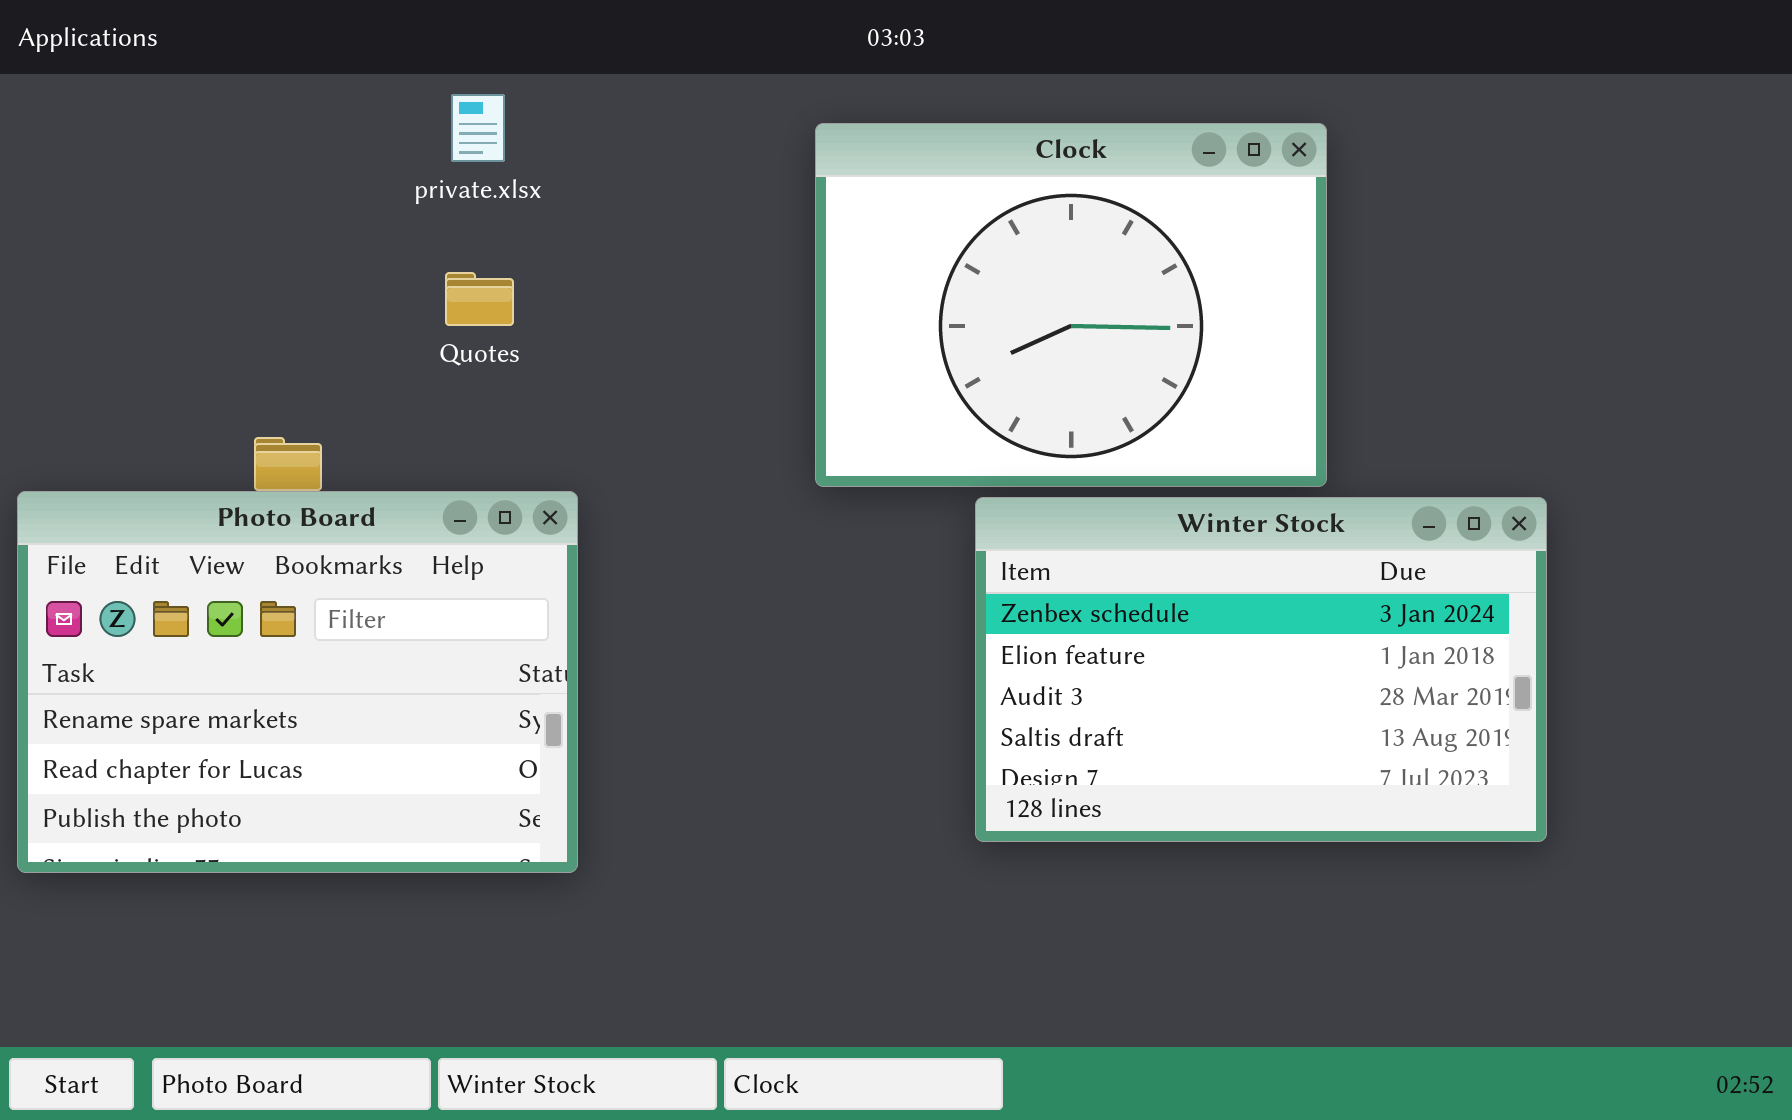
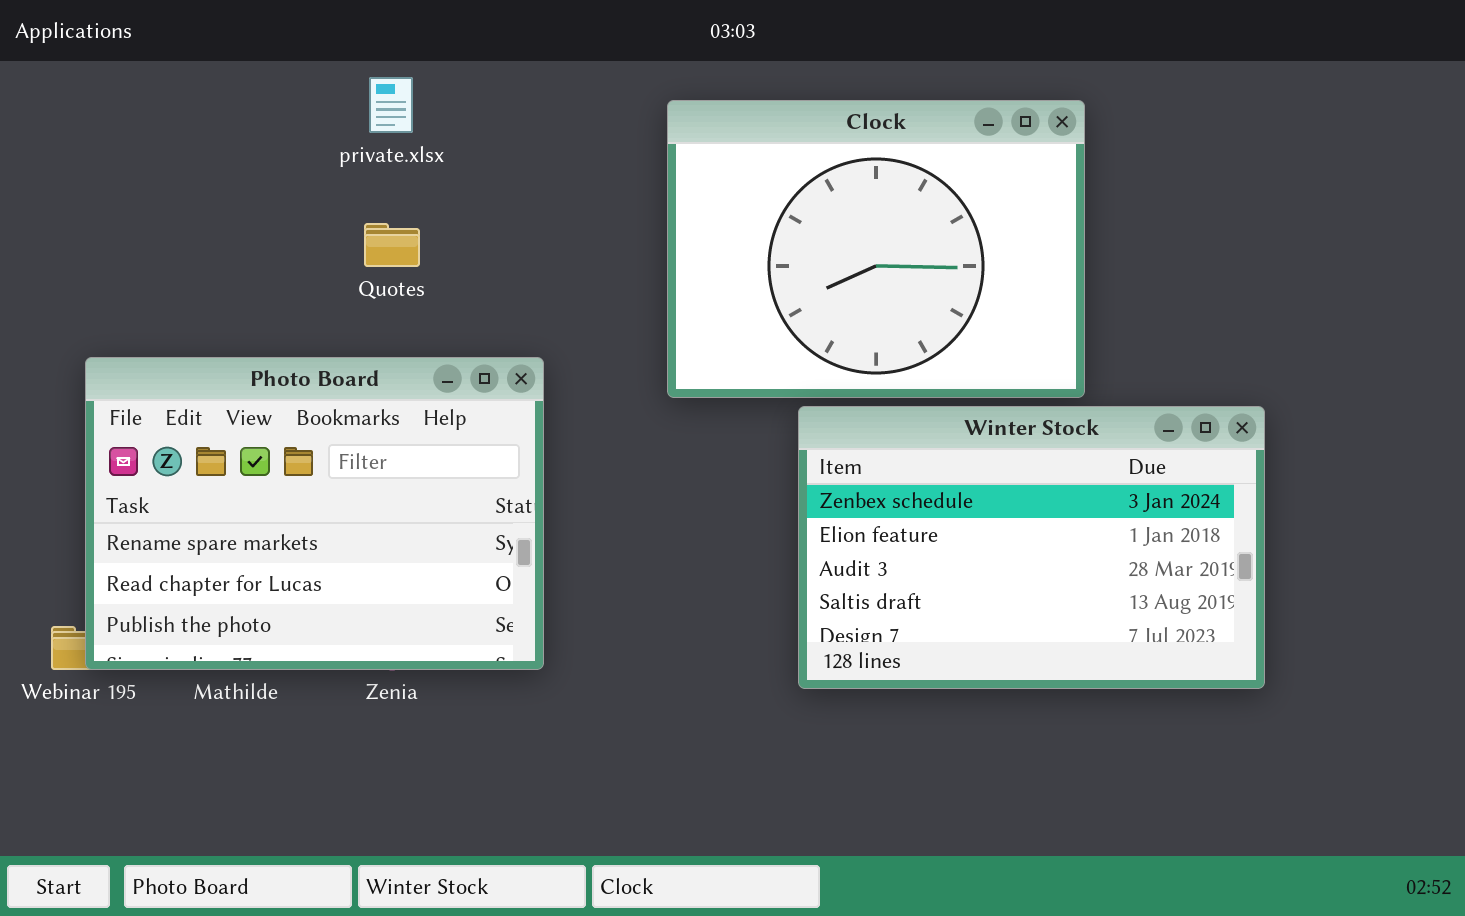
Photo Board: [17,491,578,873] -> [85,357,544,670], moved

